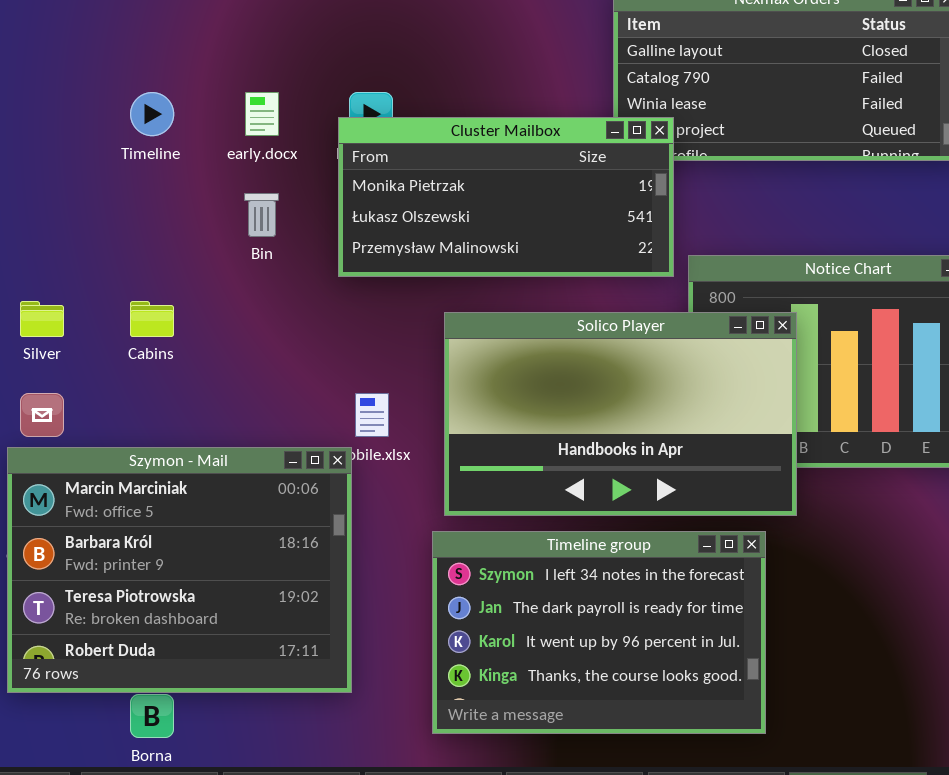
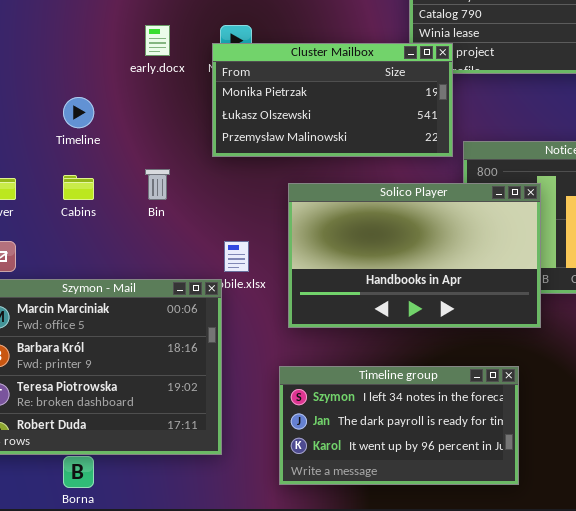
Timeline: [130,92,174,136] -> [63,97,94,128], moved
Bin: [244,193,279,237] -> [145,169,170,200], moved
Timeline group: [432,531,766,734] -> [279,366,519,485], resized

